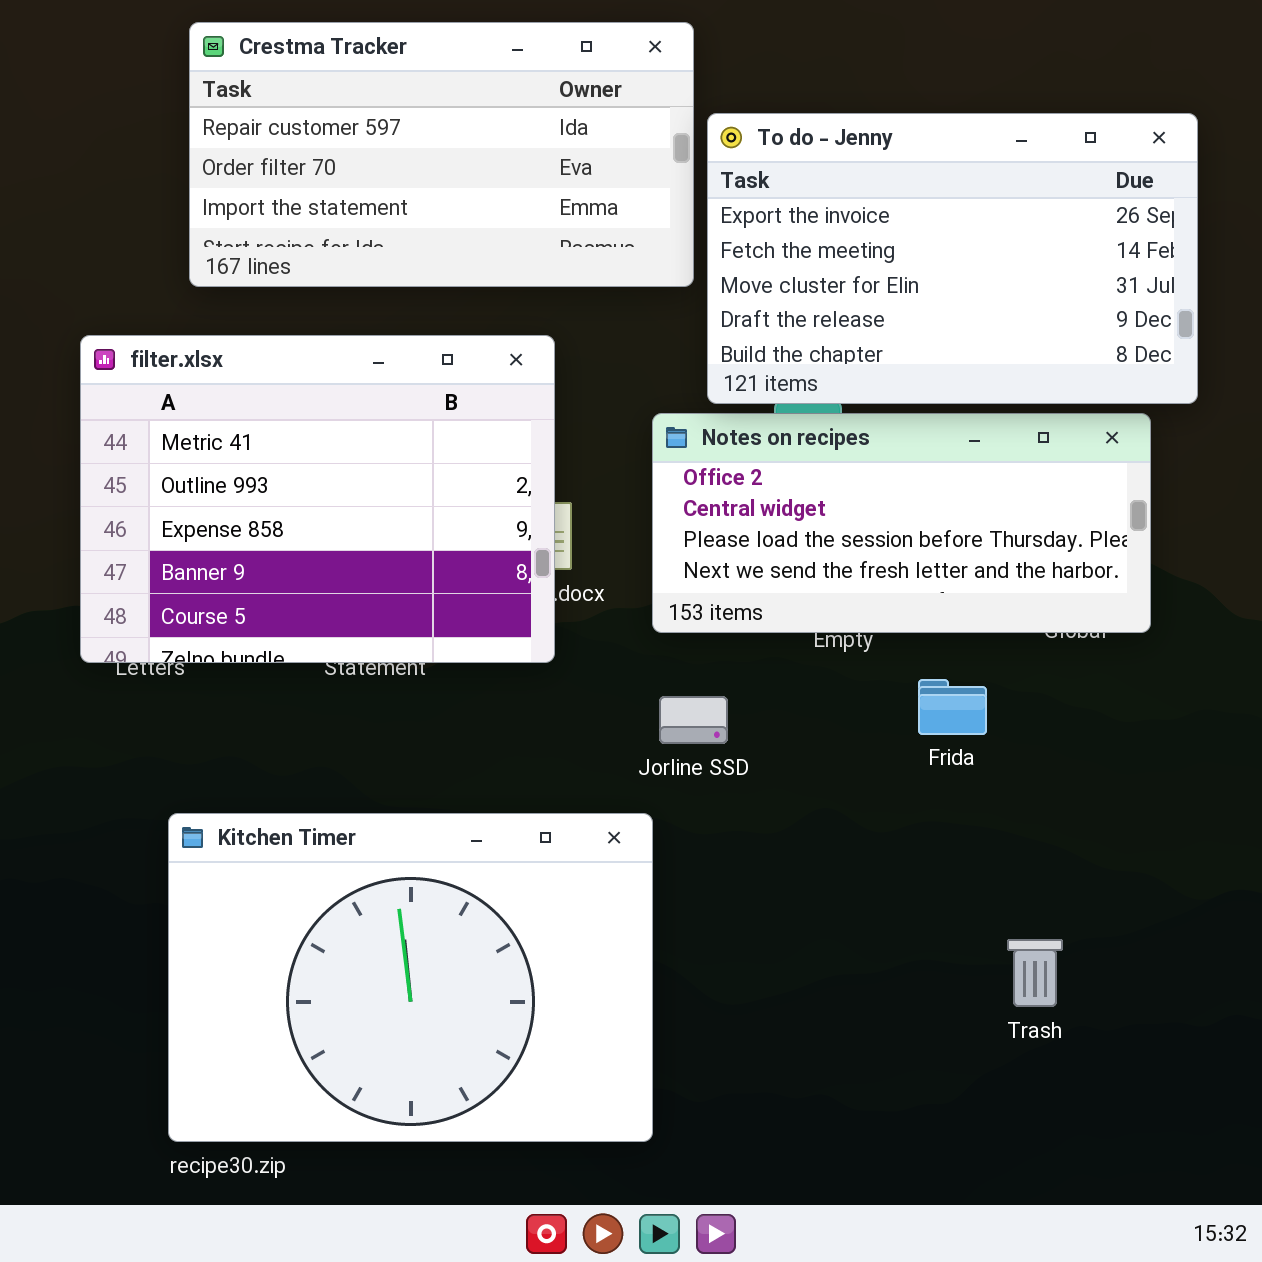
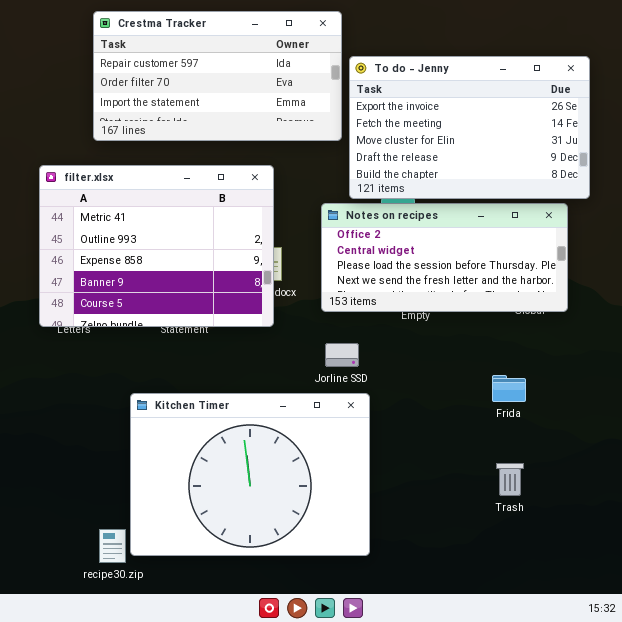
Frida: [918,679,987,735] -> [492,375,526,402], moved
Kitchen Timer: [168,813,653,1142] -> [130,393,370,556], moved

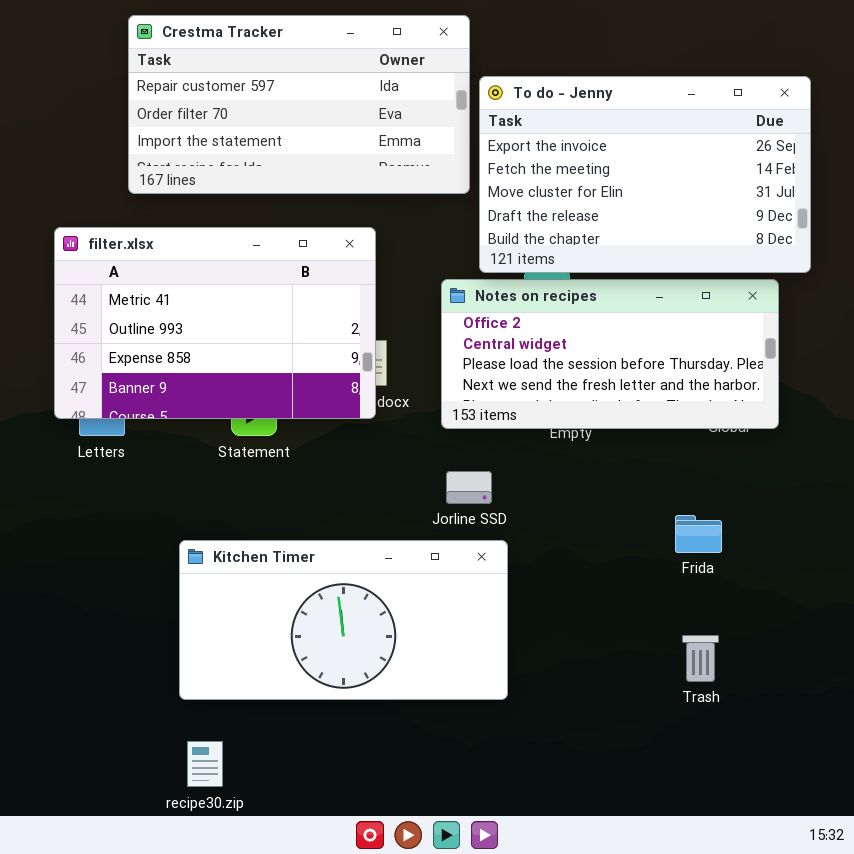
filter.xlsx: [39,165,274,327] -> [54,227,376,419], resized
Kitchen Timer: [130,393,370,556] -> [179,540,508,700], resized
recipe30.zip: [99,529,126,563] -> [187,741,223,787], moved

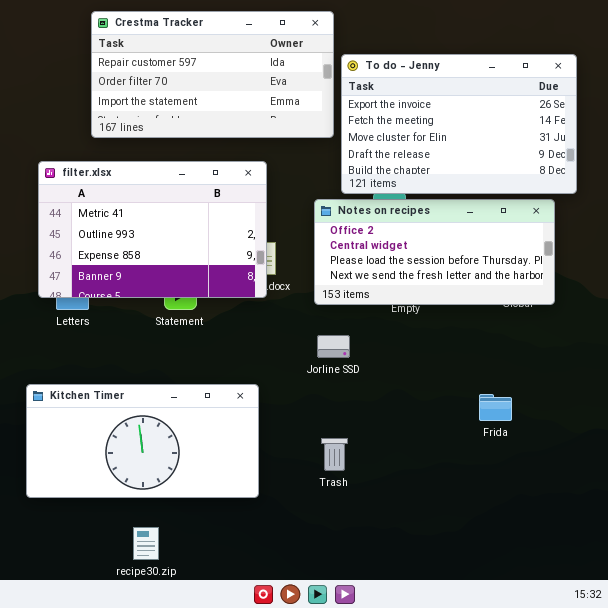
Frida: [675,515,722,553] -> [479,394,512,421], moved
Kitchen Timer: [179,540,508,700] -> [26,384,259,498], moved
Trash: [682,635,719,682] -> [321,438,348,471], moved

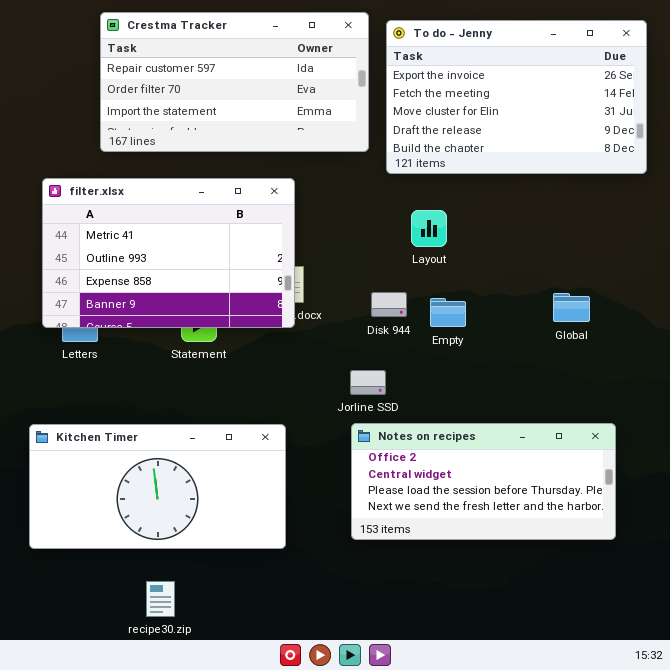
To do - Jenny: [341,54,577,194] -> [386,20,647,174], moved
Notes on recipes: [314,199,555,305] -> [351,423,616,540], moved

